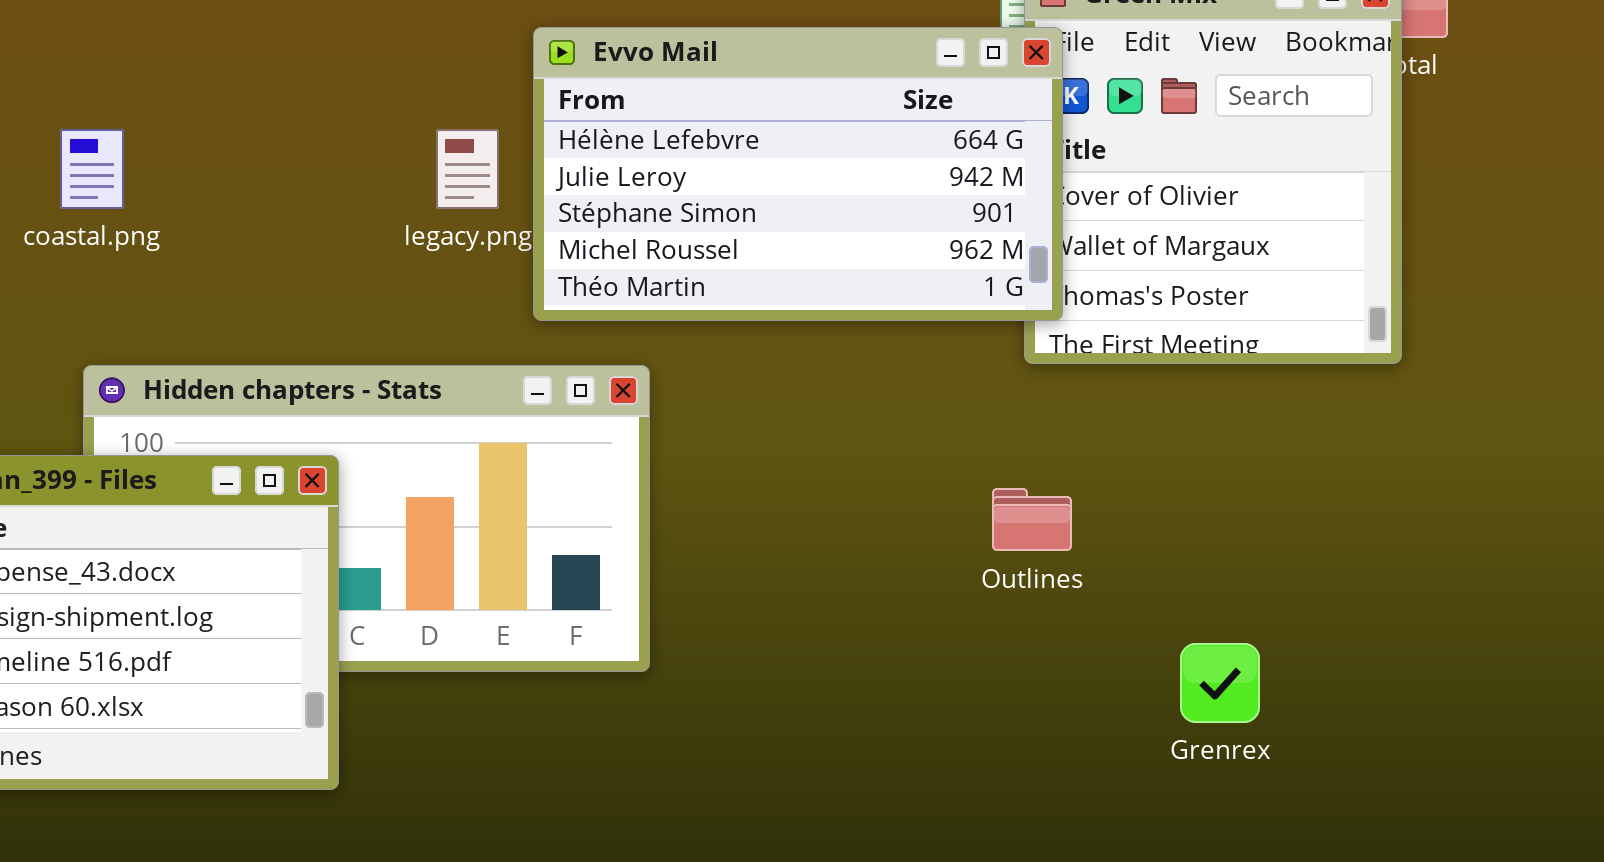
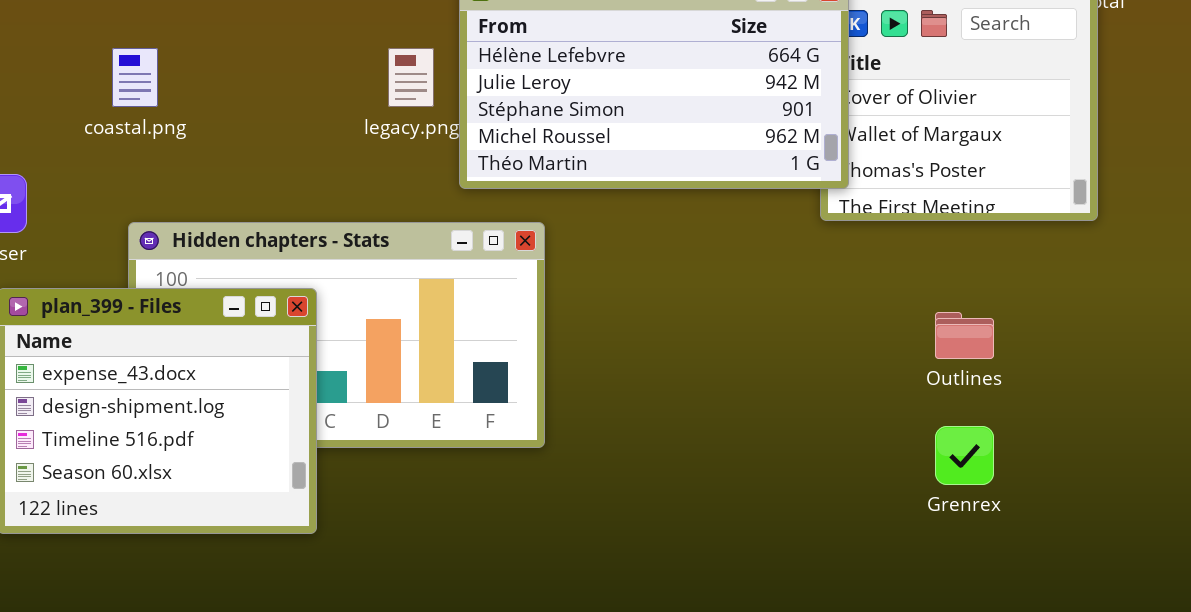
Outlines: [992,488,1072,551] -> [935,312,994,359], moved

